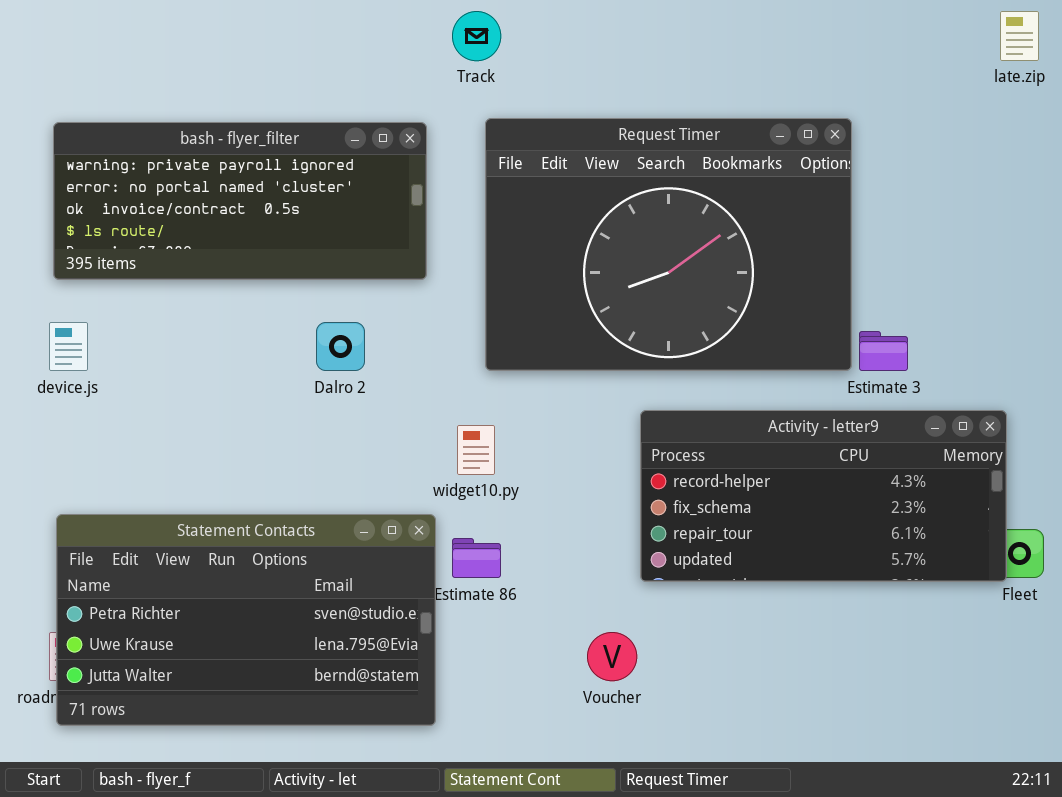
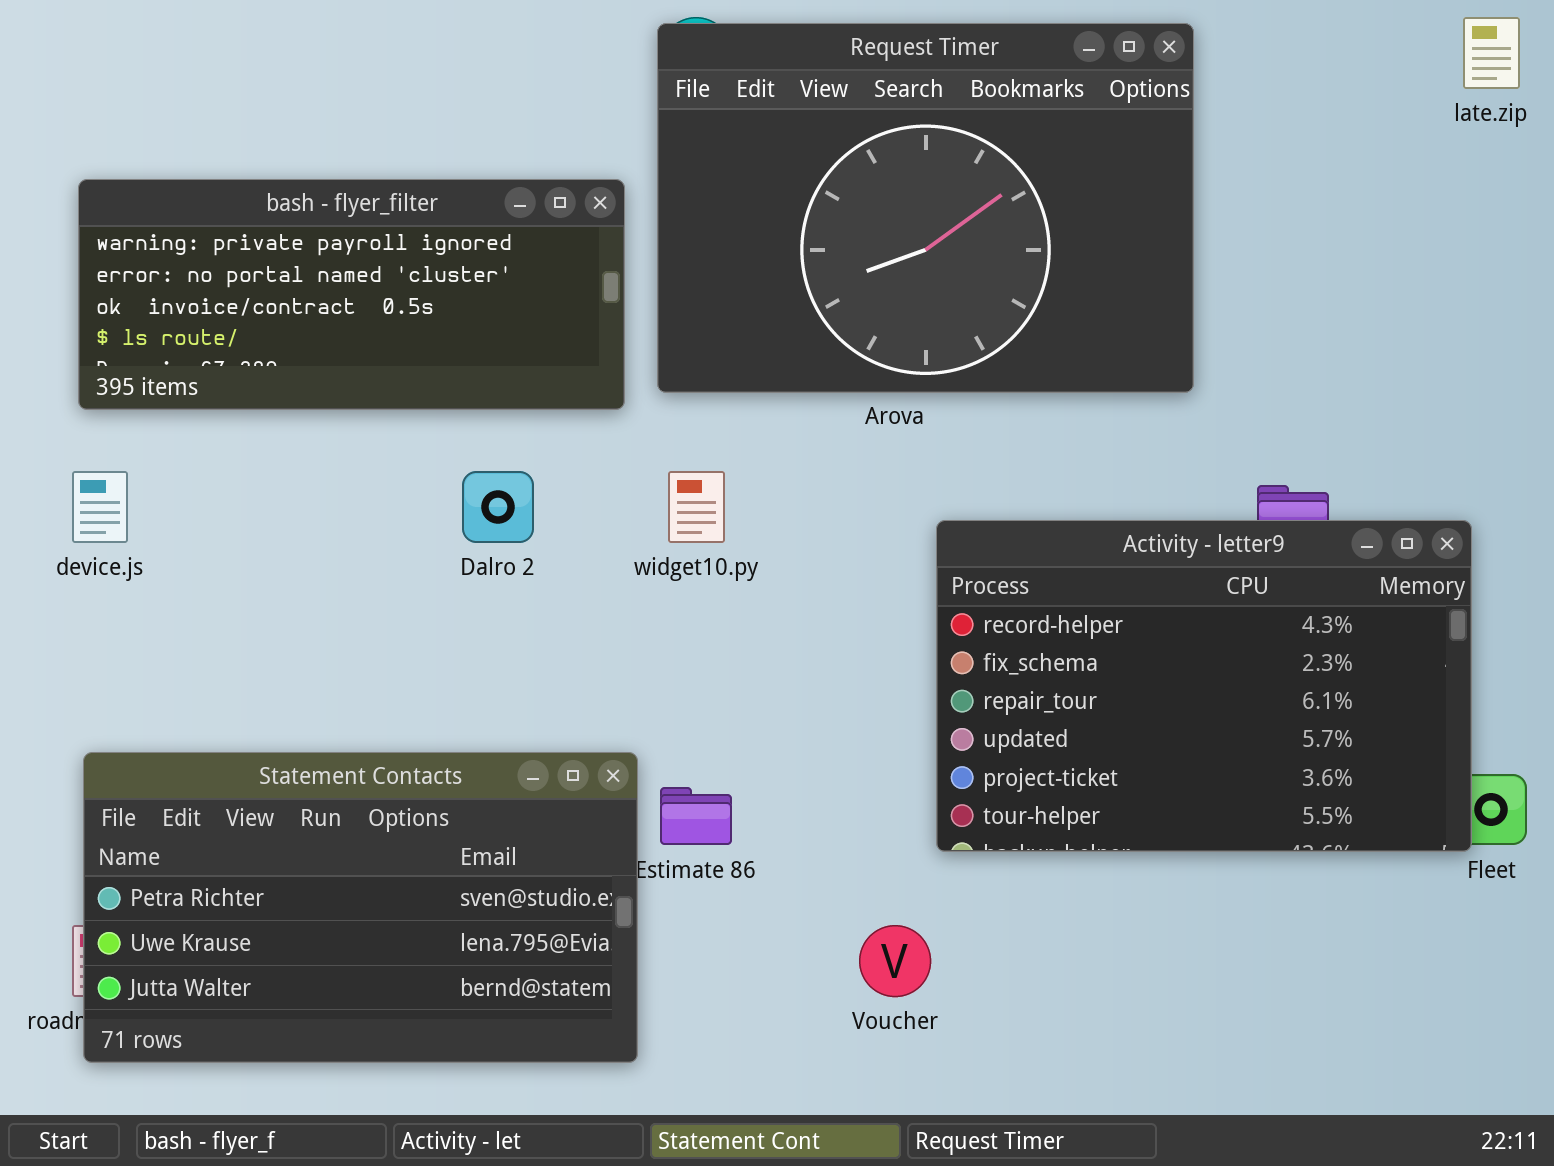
Request Timer: [485,118,852,371] -> [657,23,1194,393], moved
Activity - letter9: [640,410,1007,582] -> [936,520,1472,852], resized
widget10.py: [457,425,495,475] -> [668,471,725,543], moved

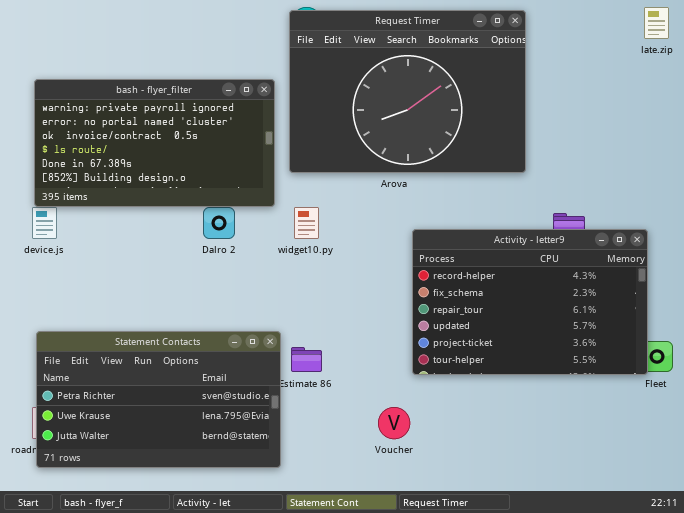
bash - flyer_filter: [78,179,625,410] -> [34,79,275,207], resized

